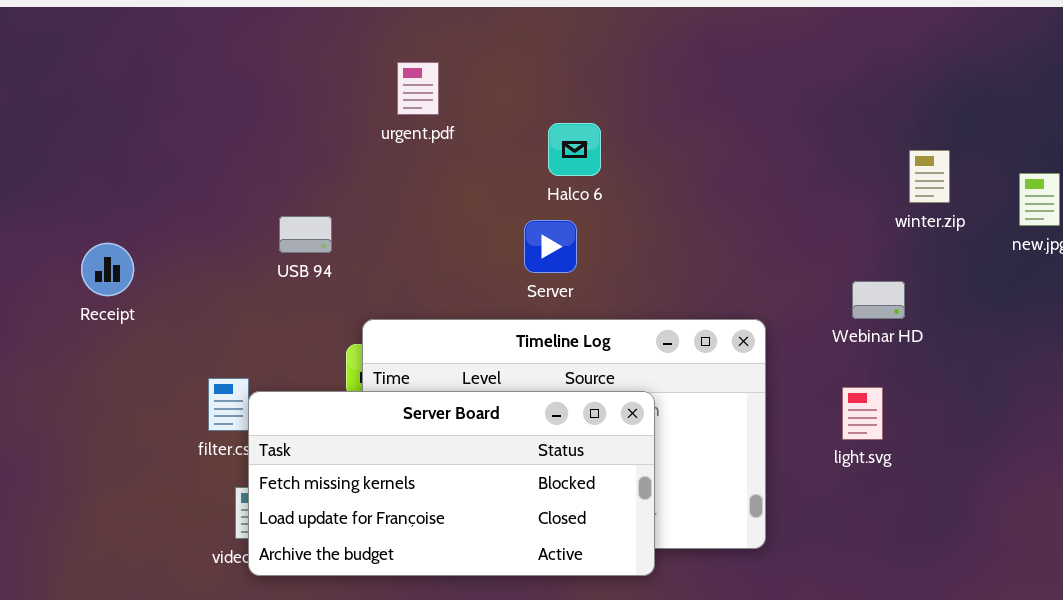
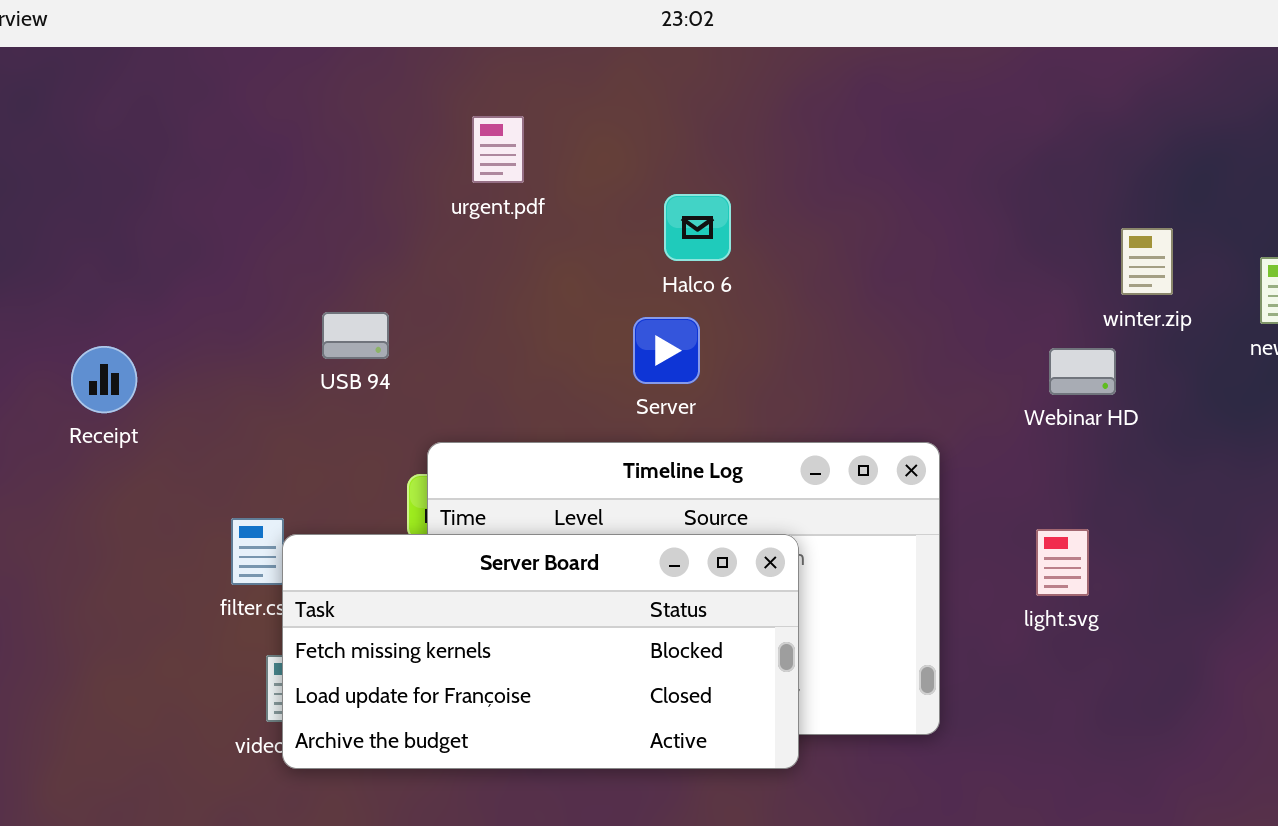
Webinar HD: [852,281,905,319] -> [1049,348,1116,395], moved

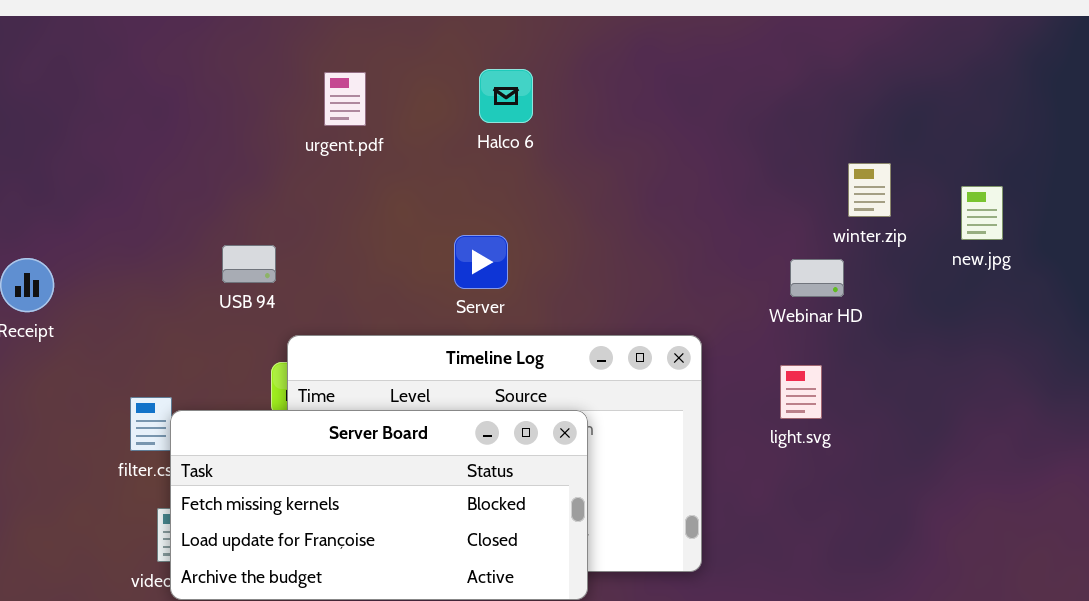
Halco 6: [664,194,731,261] -> [479,69,533,123], moved
USB 94: [322,312,389,359] -> [222,245,276,283], moved
light.svg: [1036,529,1089,596] -> [780,365,822,419], moved

